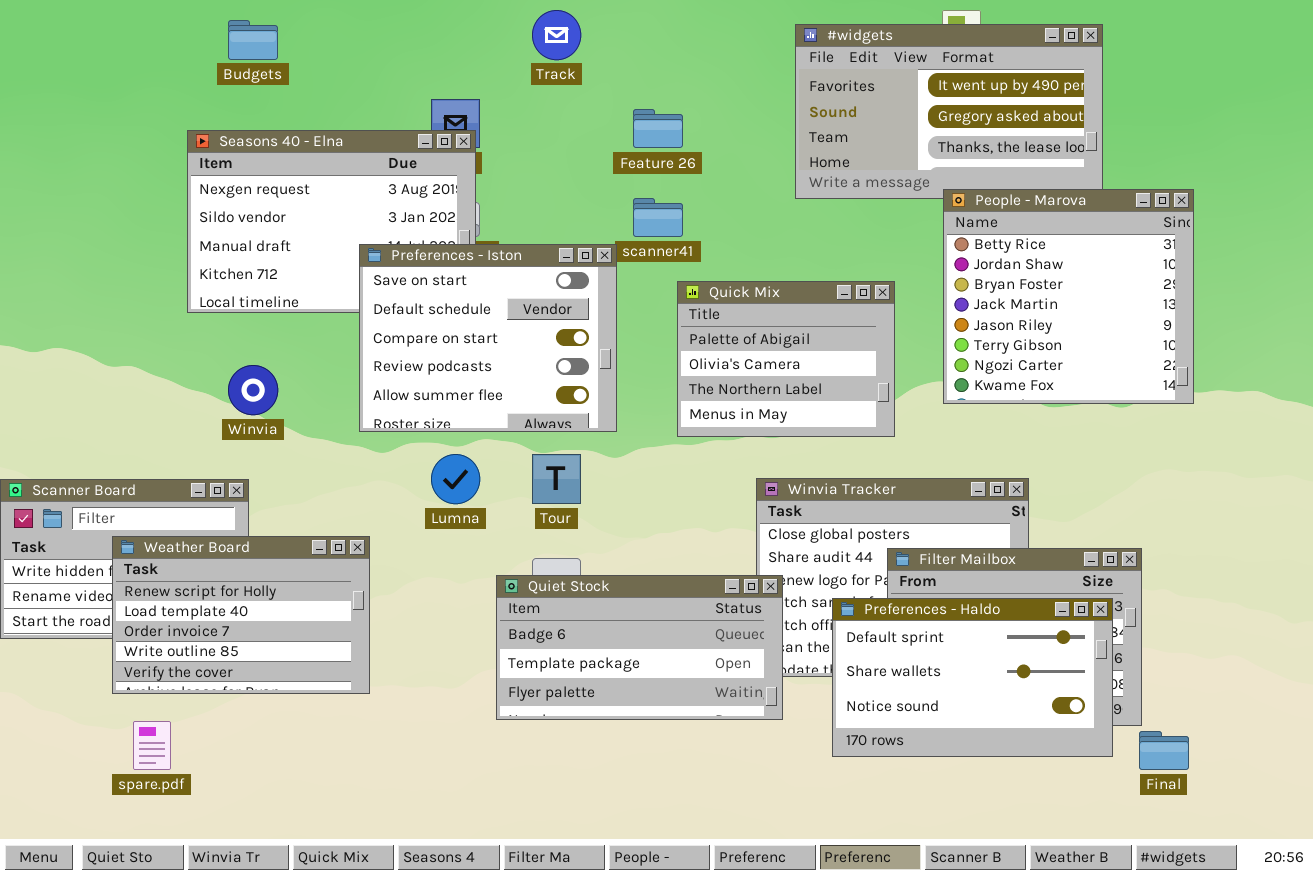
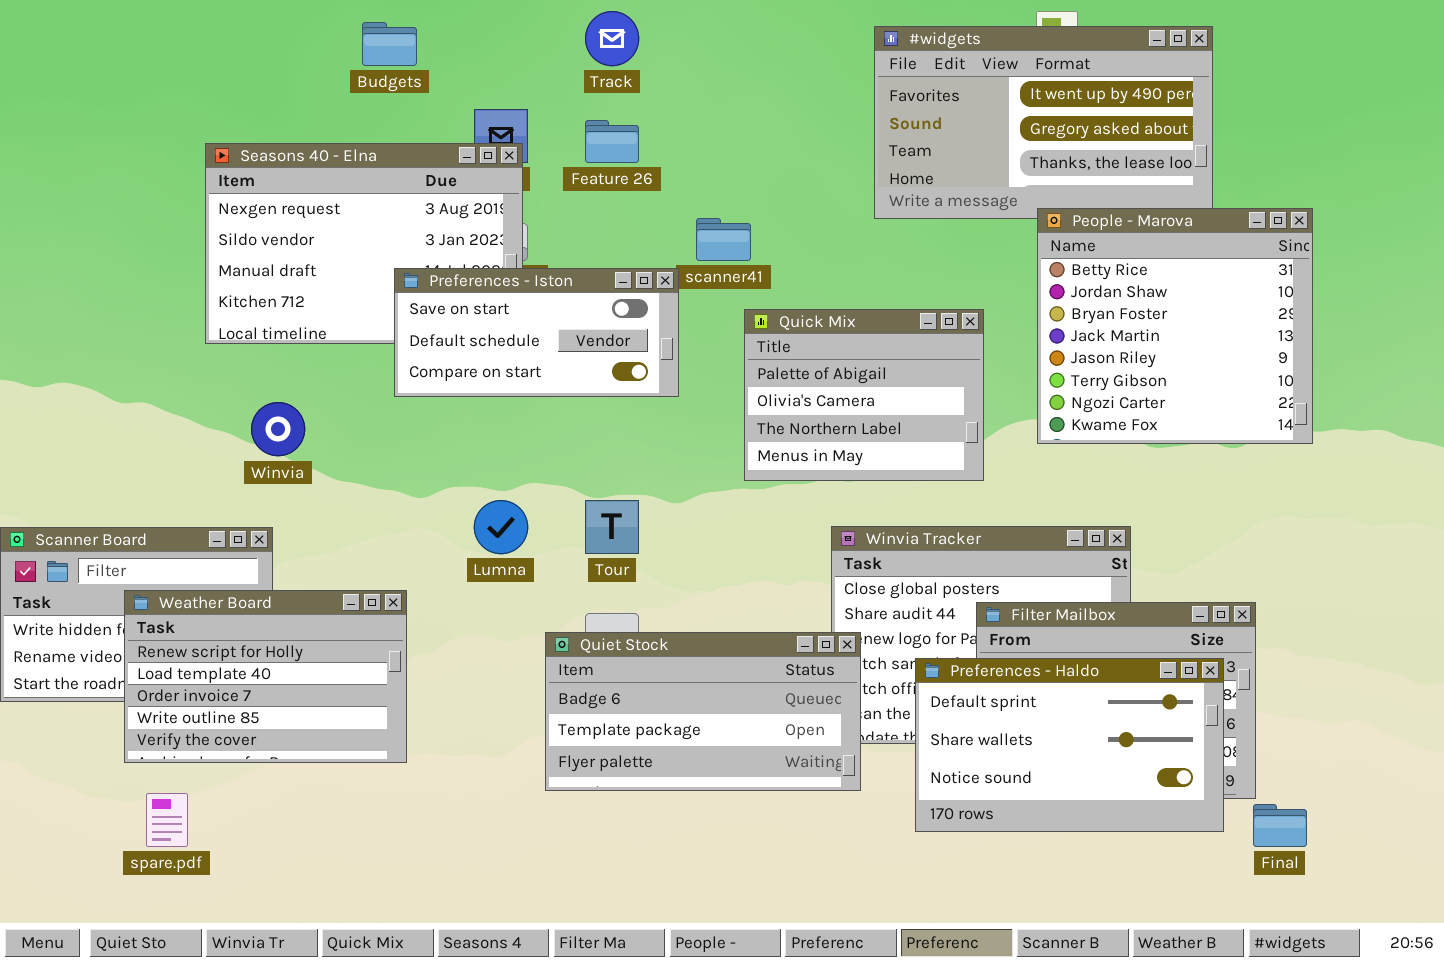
Budgets: [228,20,278,60] -> [362,22,417,66], moved
Feature 26: [633,109,683,148] -> [585,120,639,163], moved
Preferences - Iston: [359,244,617,432] -> [394,268,679,397], resized

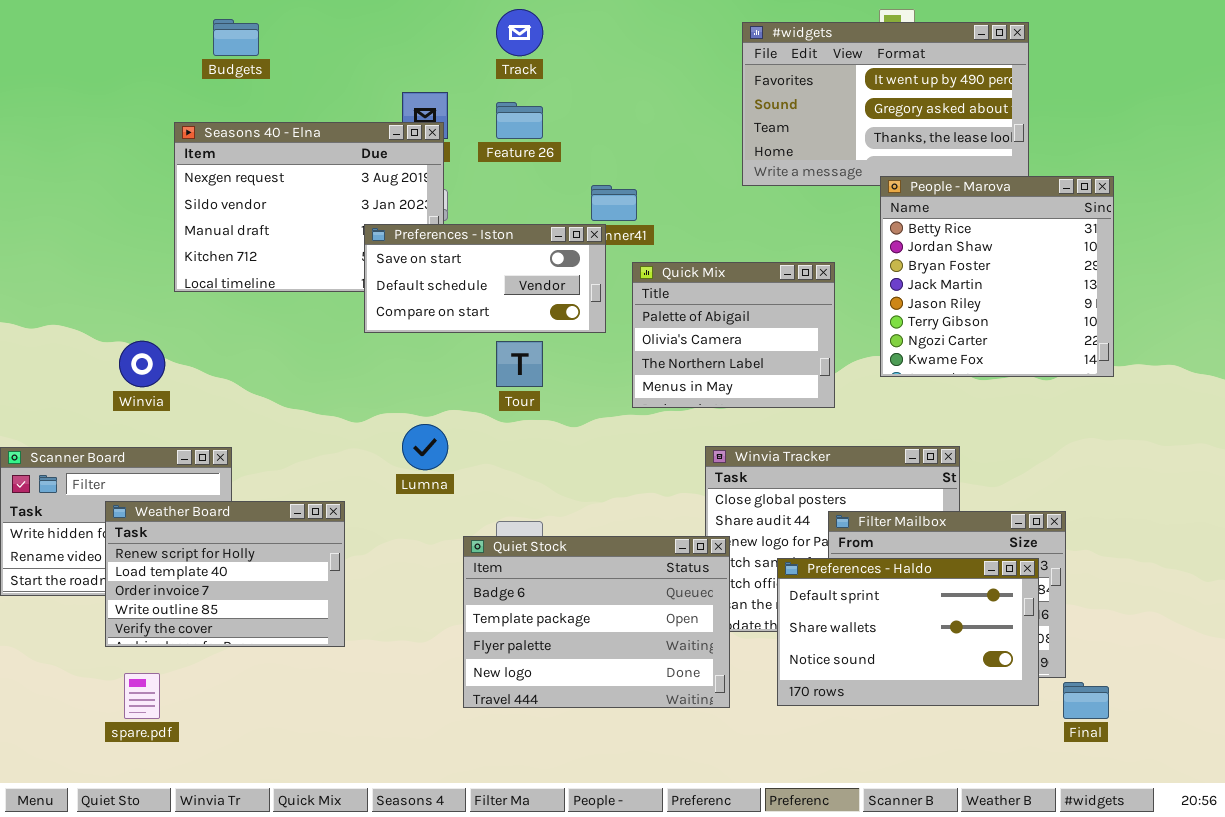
Budgets: [362,22,417,66] -> [213,19,259,56], moved
Preferences - Iston: [394,268,679,397] -> [364,224,606,333], moved
Winvia: [251,402,305,456] -> [119,341,165,387], moved
Tour: [585,500,639,554] -> [496,341,543,387], moved
Quiet Stock: [545,632,861,791] -> [463,536,730,708], resized

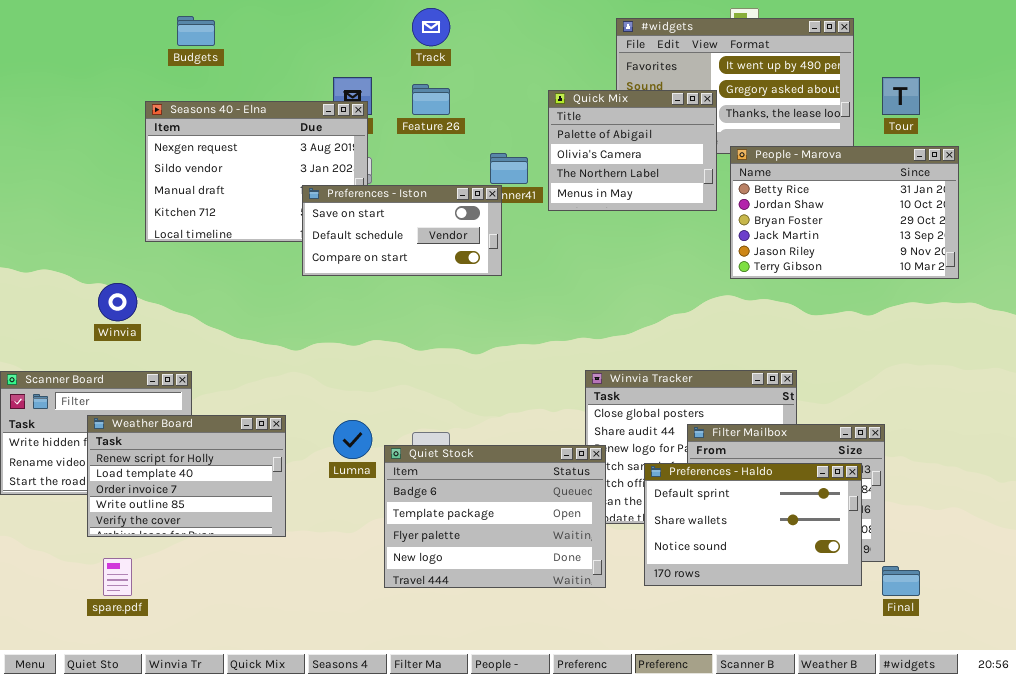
People - Marova: [880,176,1114,377] -> [730,146,959,279], resized
Quick Mix: [632,262,835,408] -> [548,90,717,211], moved
Tour: [496,341,543,387] -> [882,77,920,115], moved
Lumna: [402,424,448,470] -> [333,420,372,459], moved

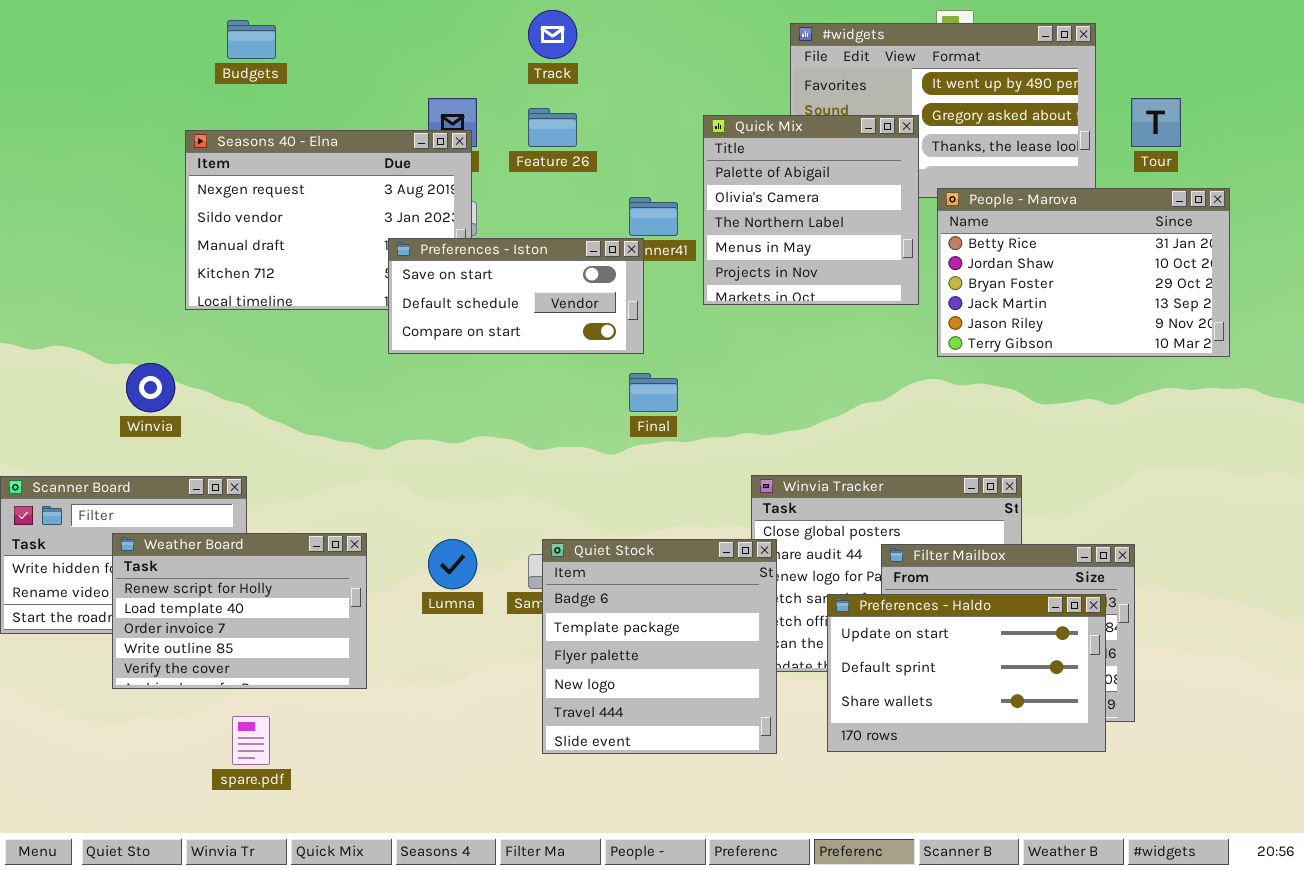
Quick Mix: [548,90,717,211] -> [703,115,919,305], resized
Quiet Stock: [384,445,606,588] -> [542,539,777,754], resized
Preferences - Haldo: [644,463,862,586] -> [827,594,1106,752], scrolled up 1 row
spare.pdf: [103,558,132,596] -> [232,716,270,765], moved
Final: [882,566,920,596] -> [629,373,678,412], moved

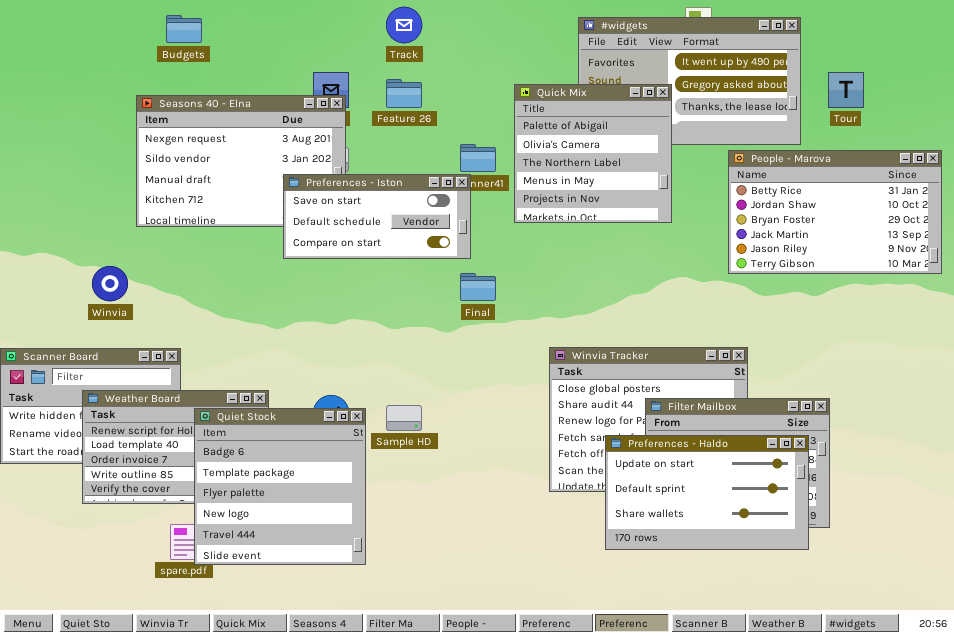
People - Marova: [937,188,1230,357] -> [728,150,942,274], moved
Quiet Stock: [542,539,777,754] -> [194,408,366,565], moved

